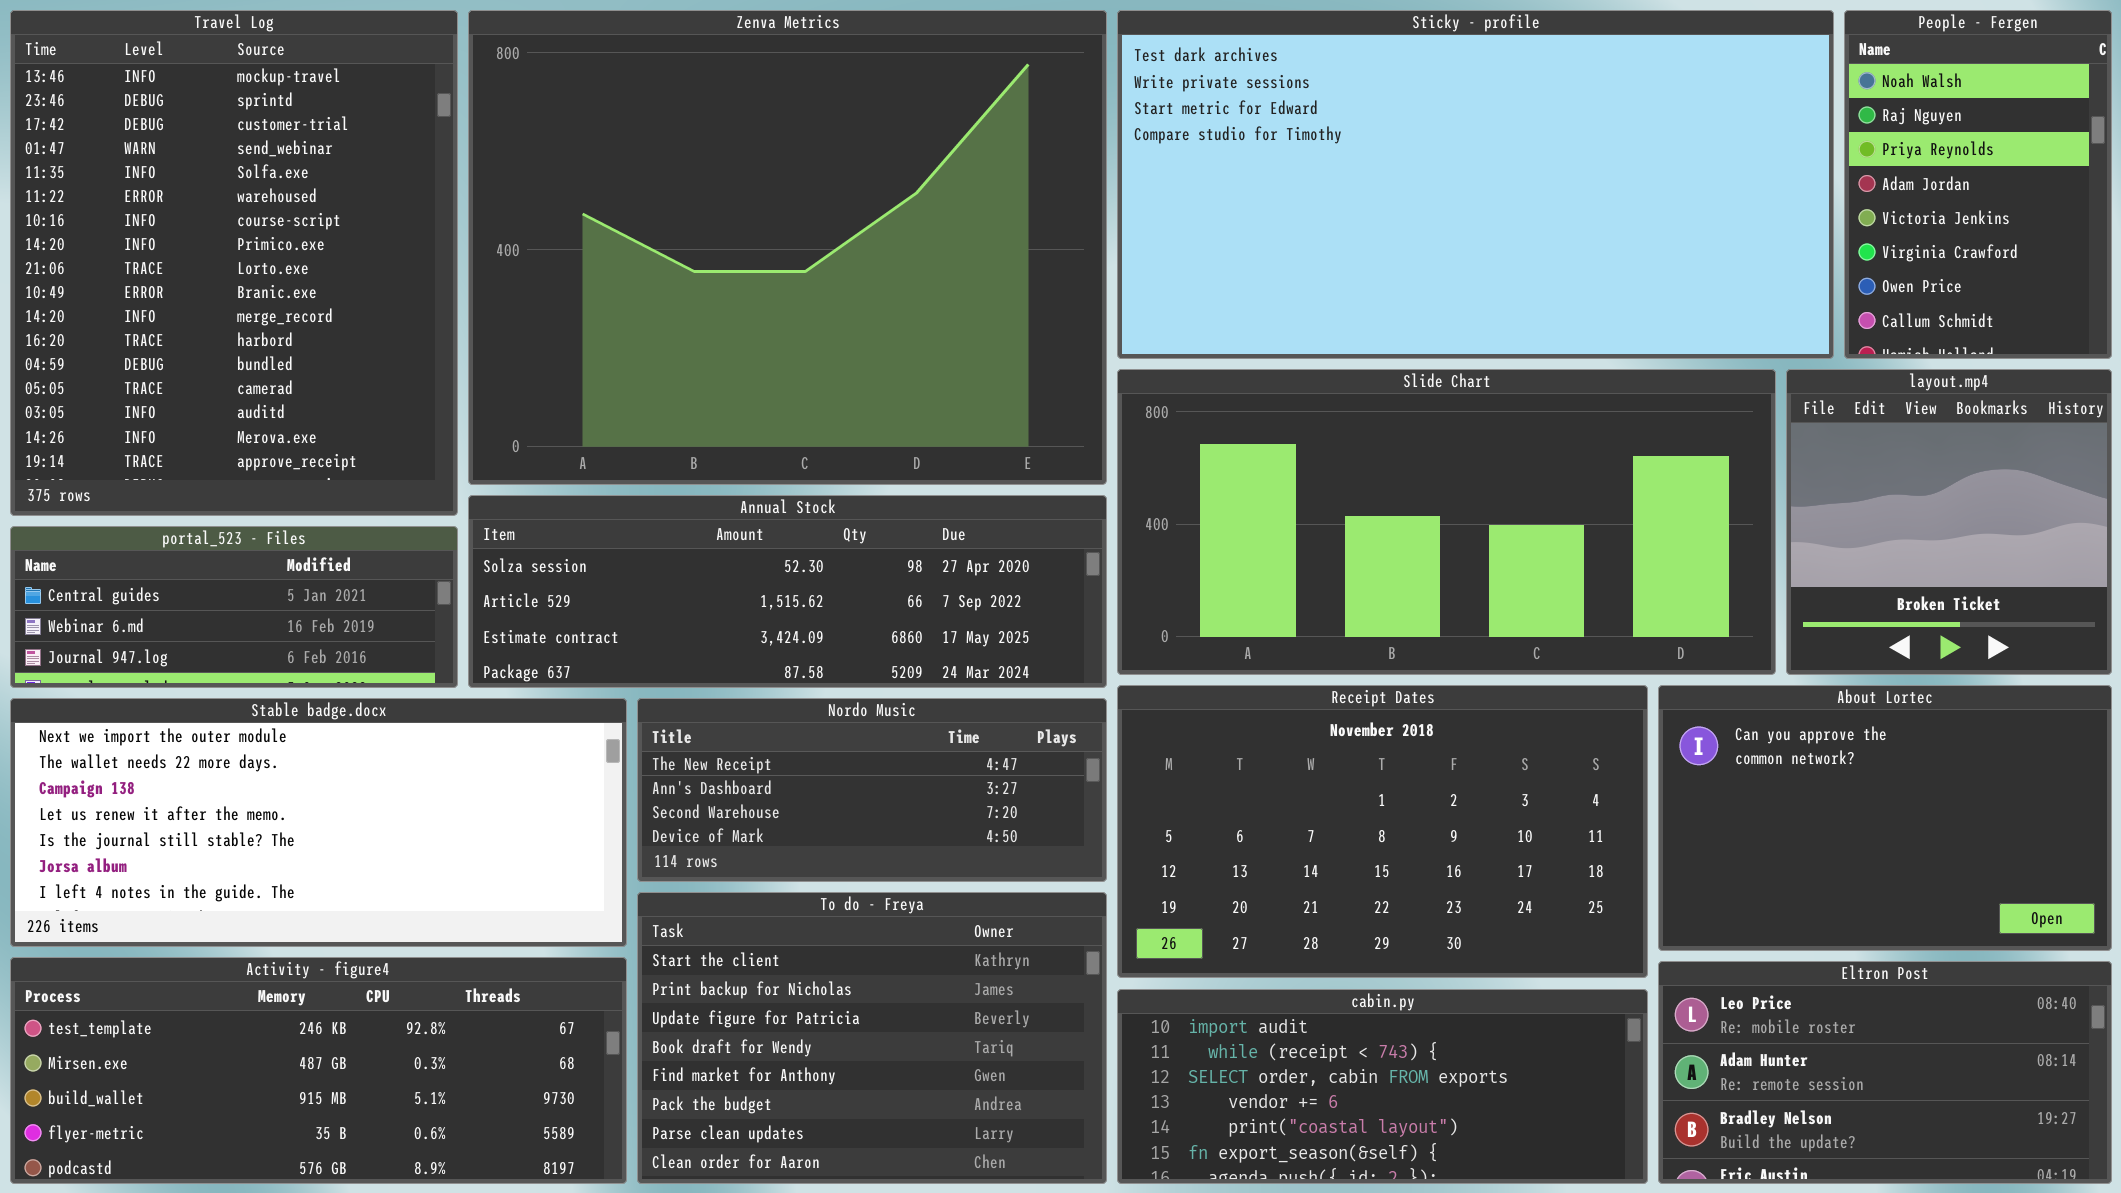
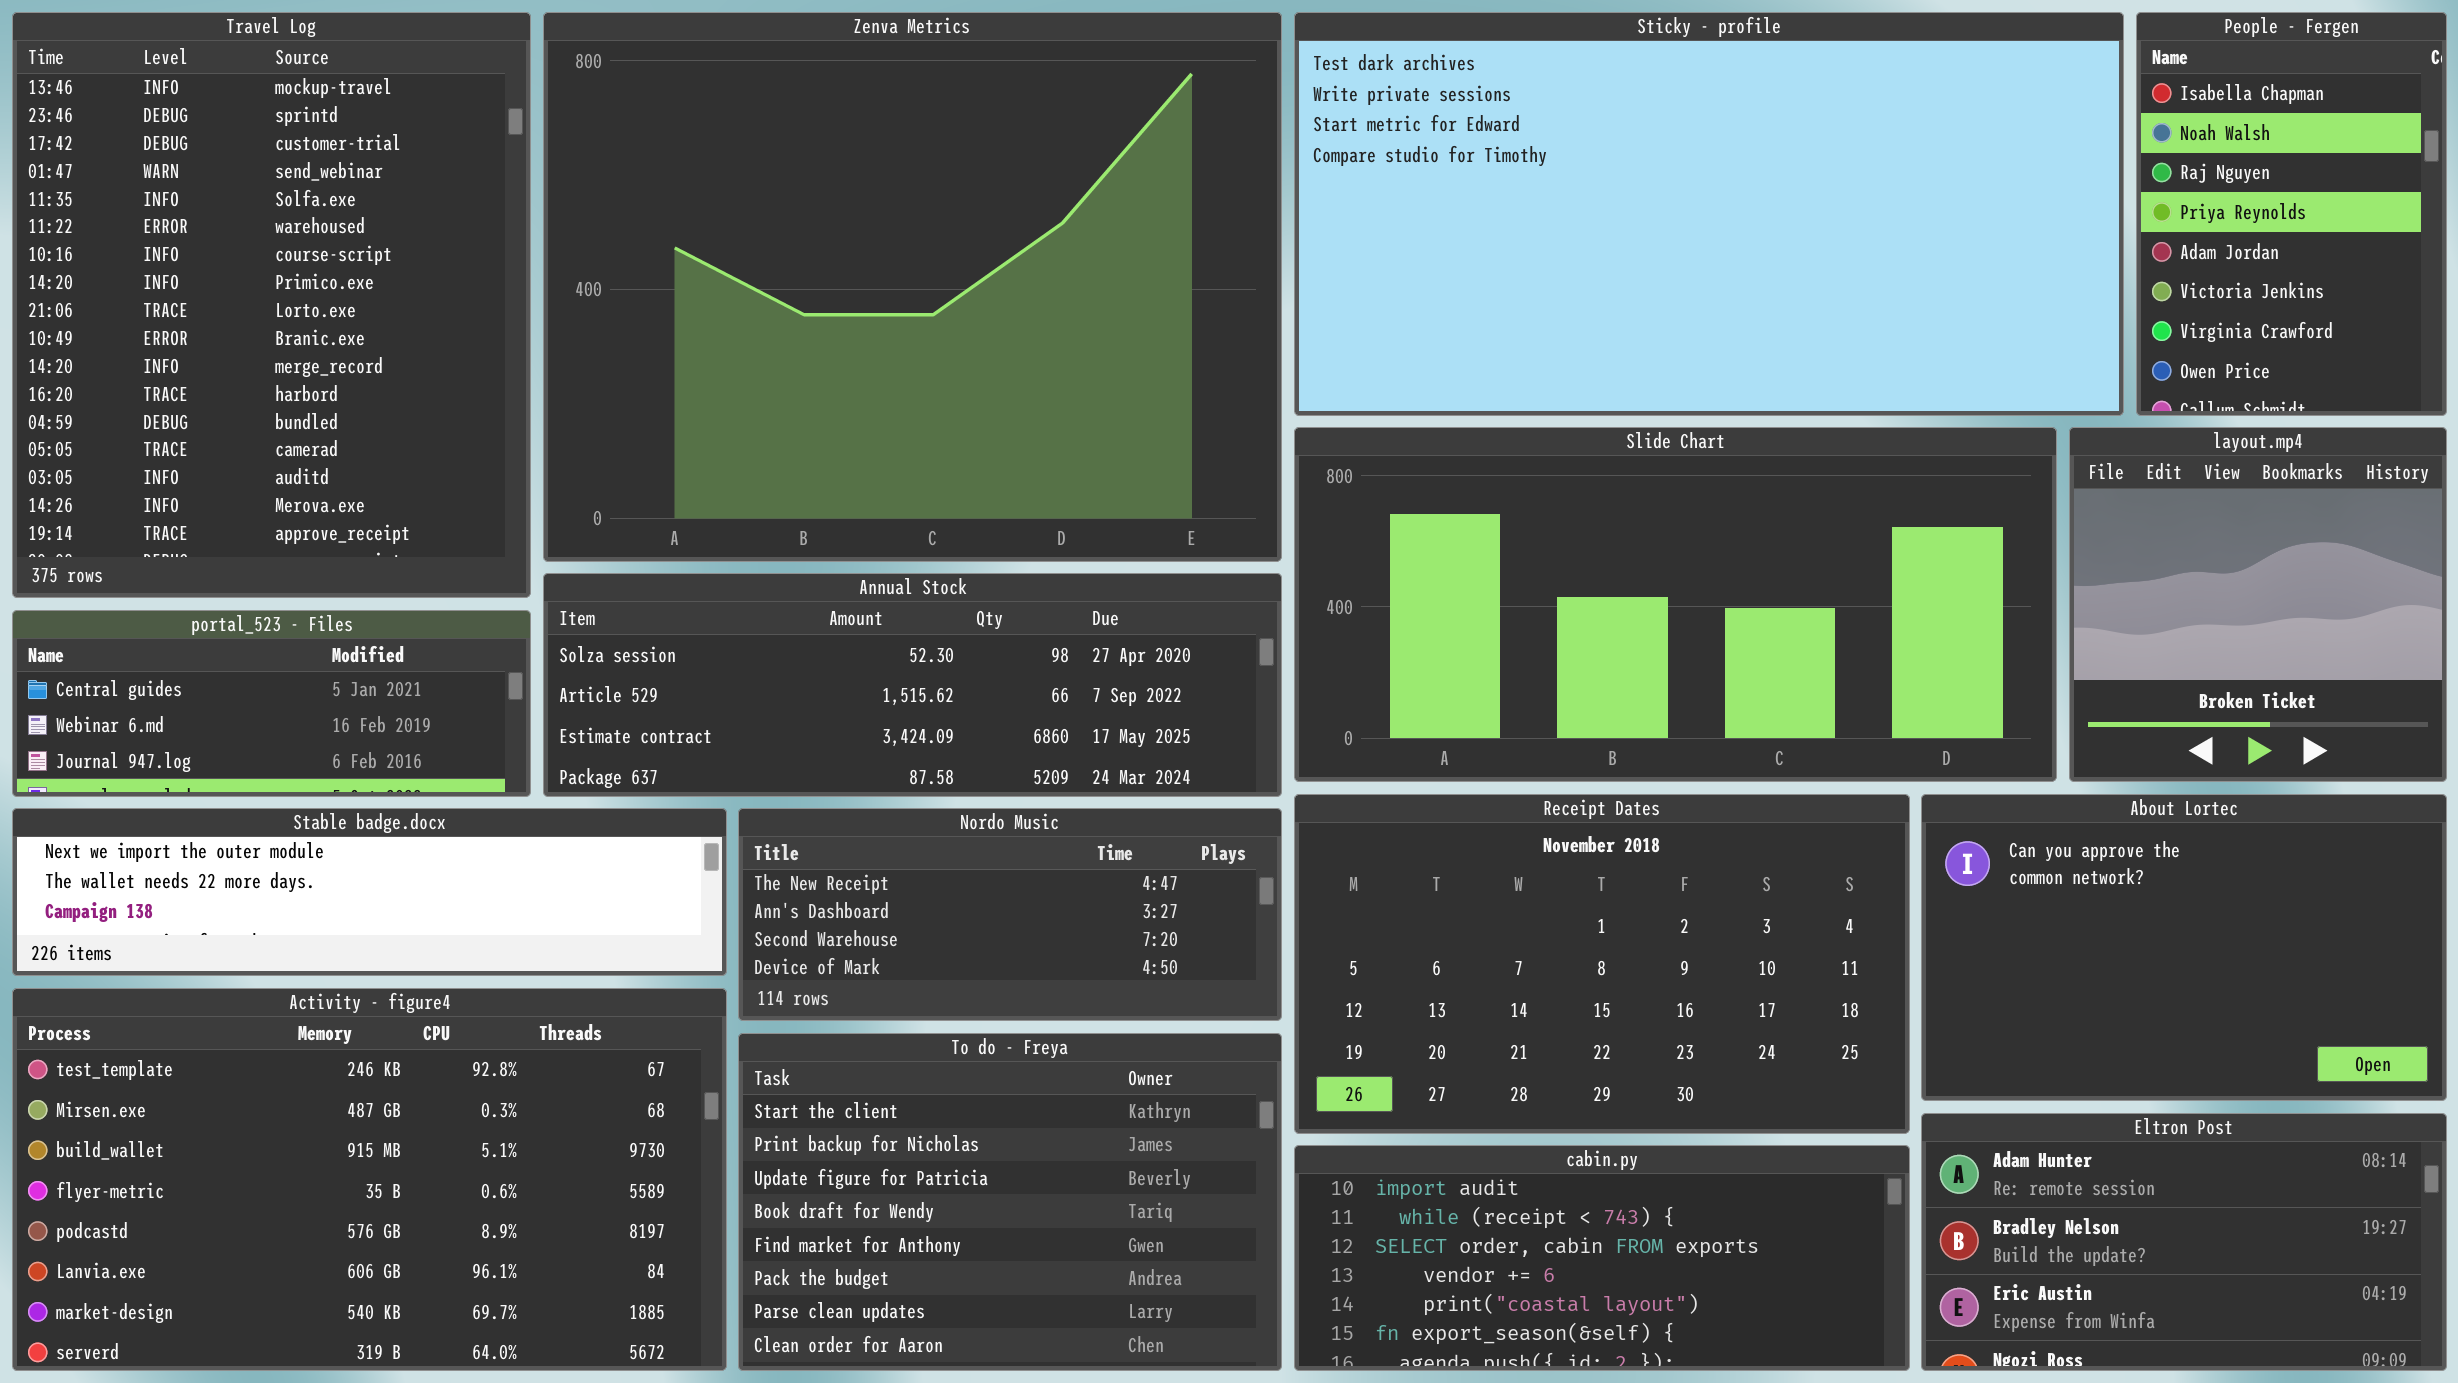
People - Fergen: [1844,10,2112,359] -> [2136,12,2447,416], scrolled up 1 row
Stable badge.docx: [10,698,627,947] -> [12,808,727,976], resized
Activity - figure4: [10,957,627,1184] -> [12,988,727,1371], resized
Eltron Post: [1658,961,2112,1184] -> [1921,1113,2447,1371], scrolled down 1 row

